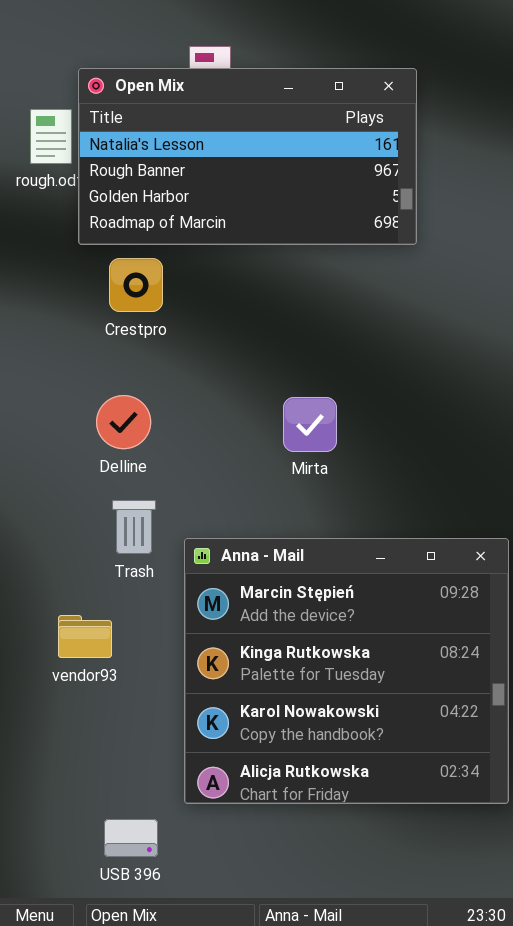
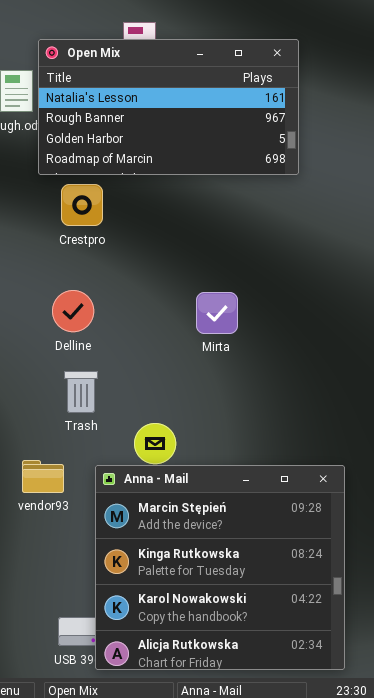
Anna - Mail: [184,538,509,804] -> [95,465,345,670], moved

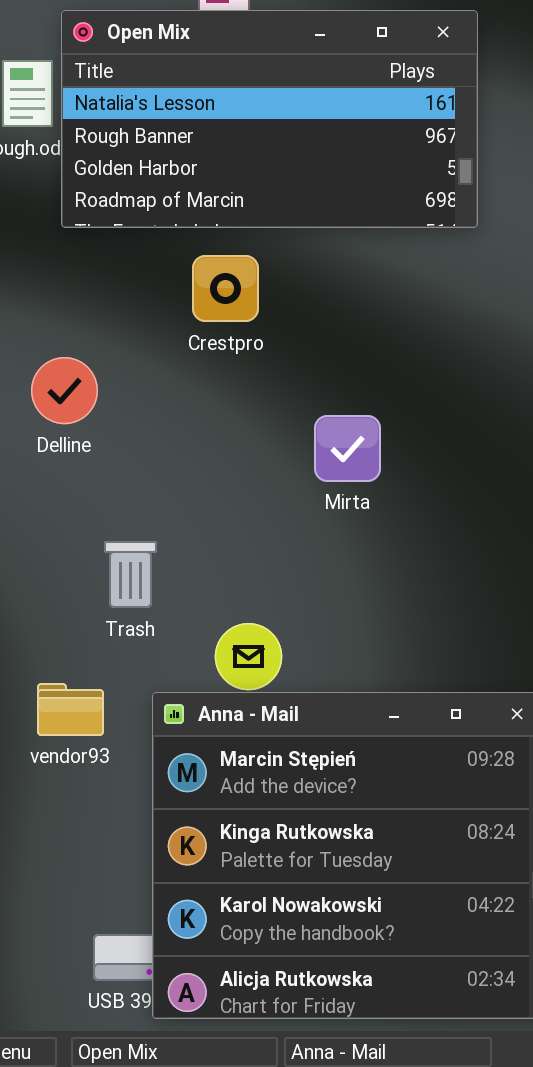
Crestpro: [61,184,103,226] -> [192,255,259,322], moved
Delline: [52,290,94,332] -> [31,357,98,424], moved

